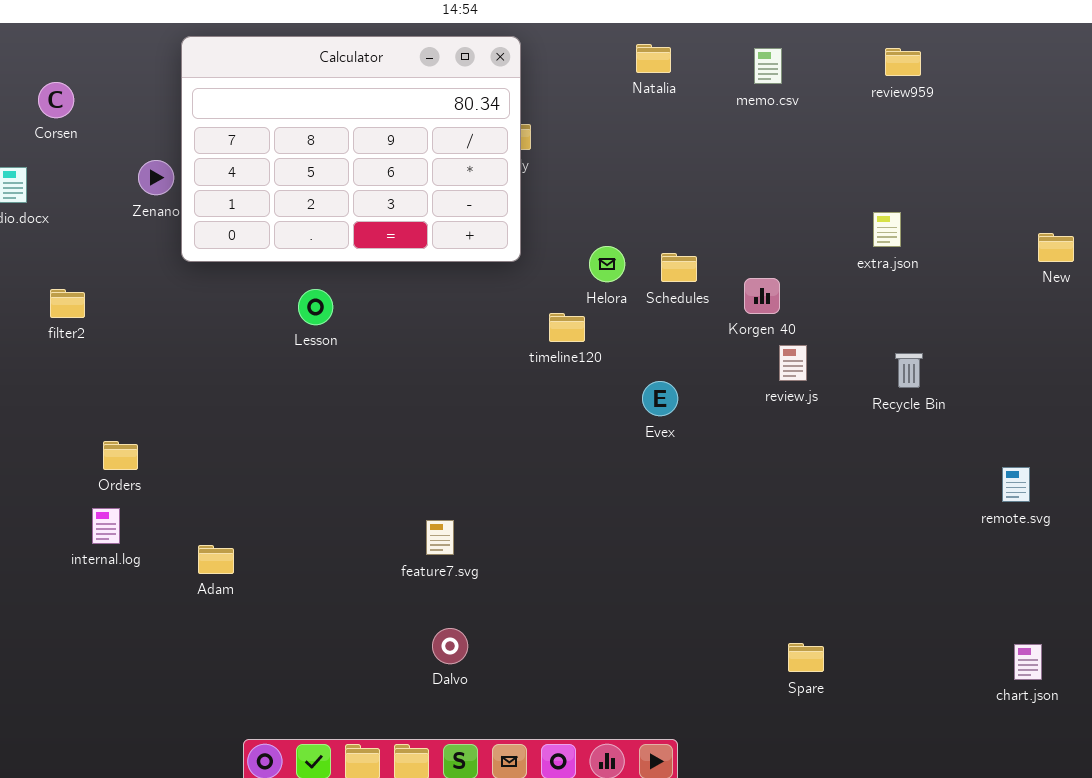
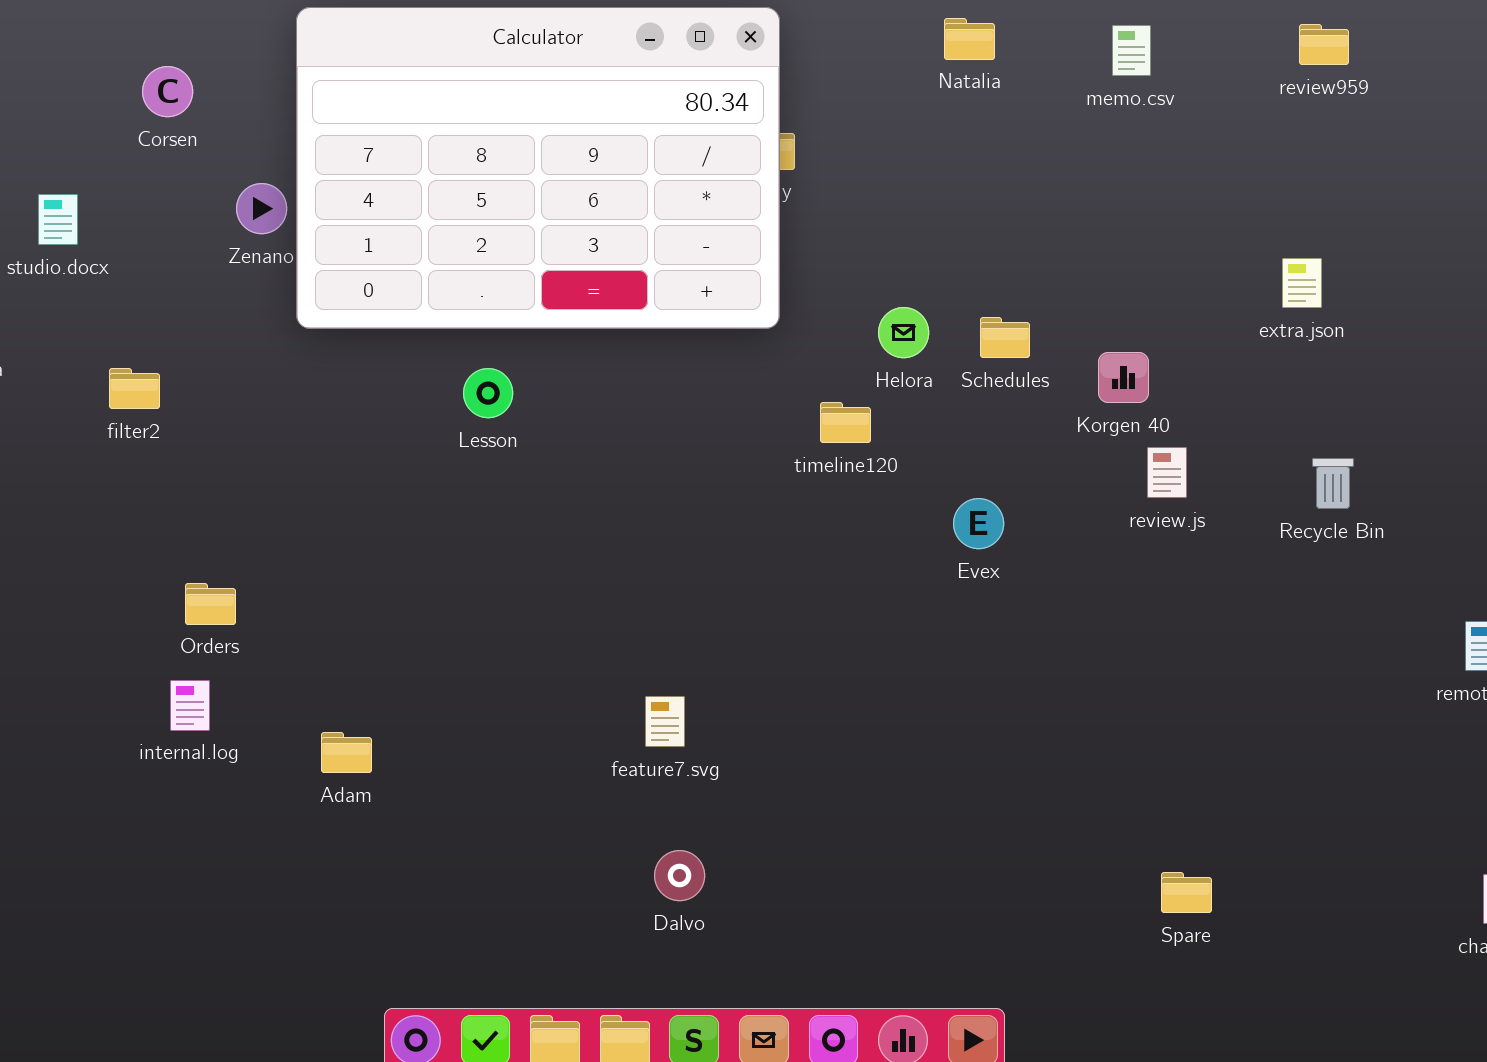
Corsen: [38,82,74,118] -> [142,66,193,117], moved

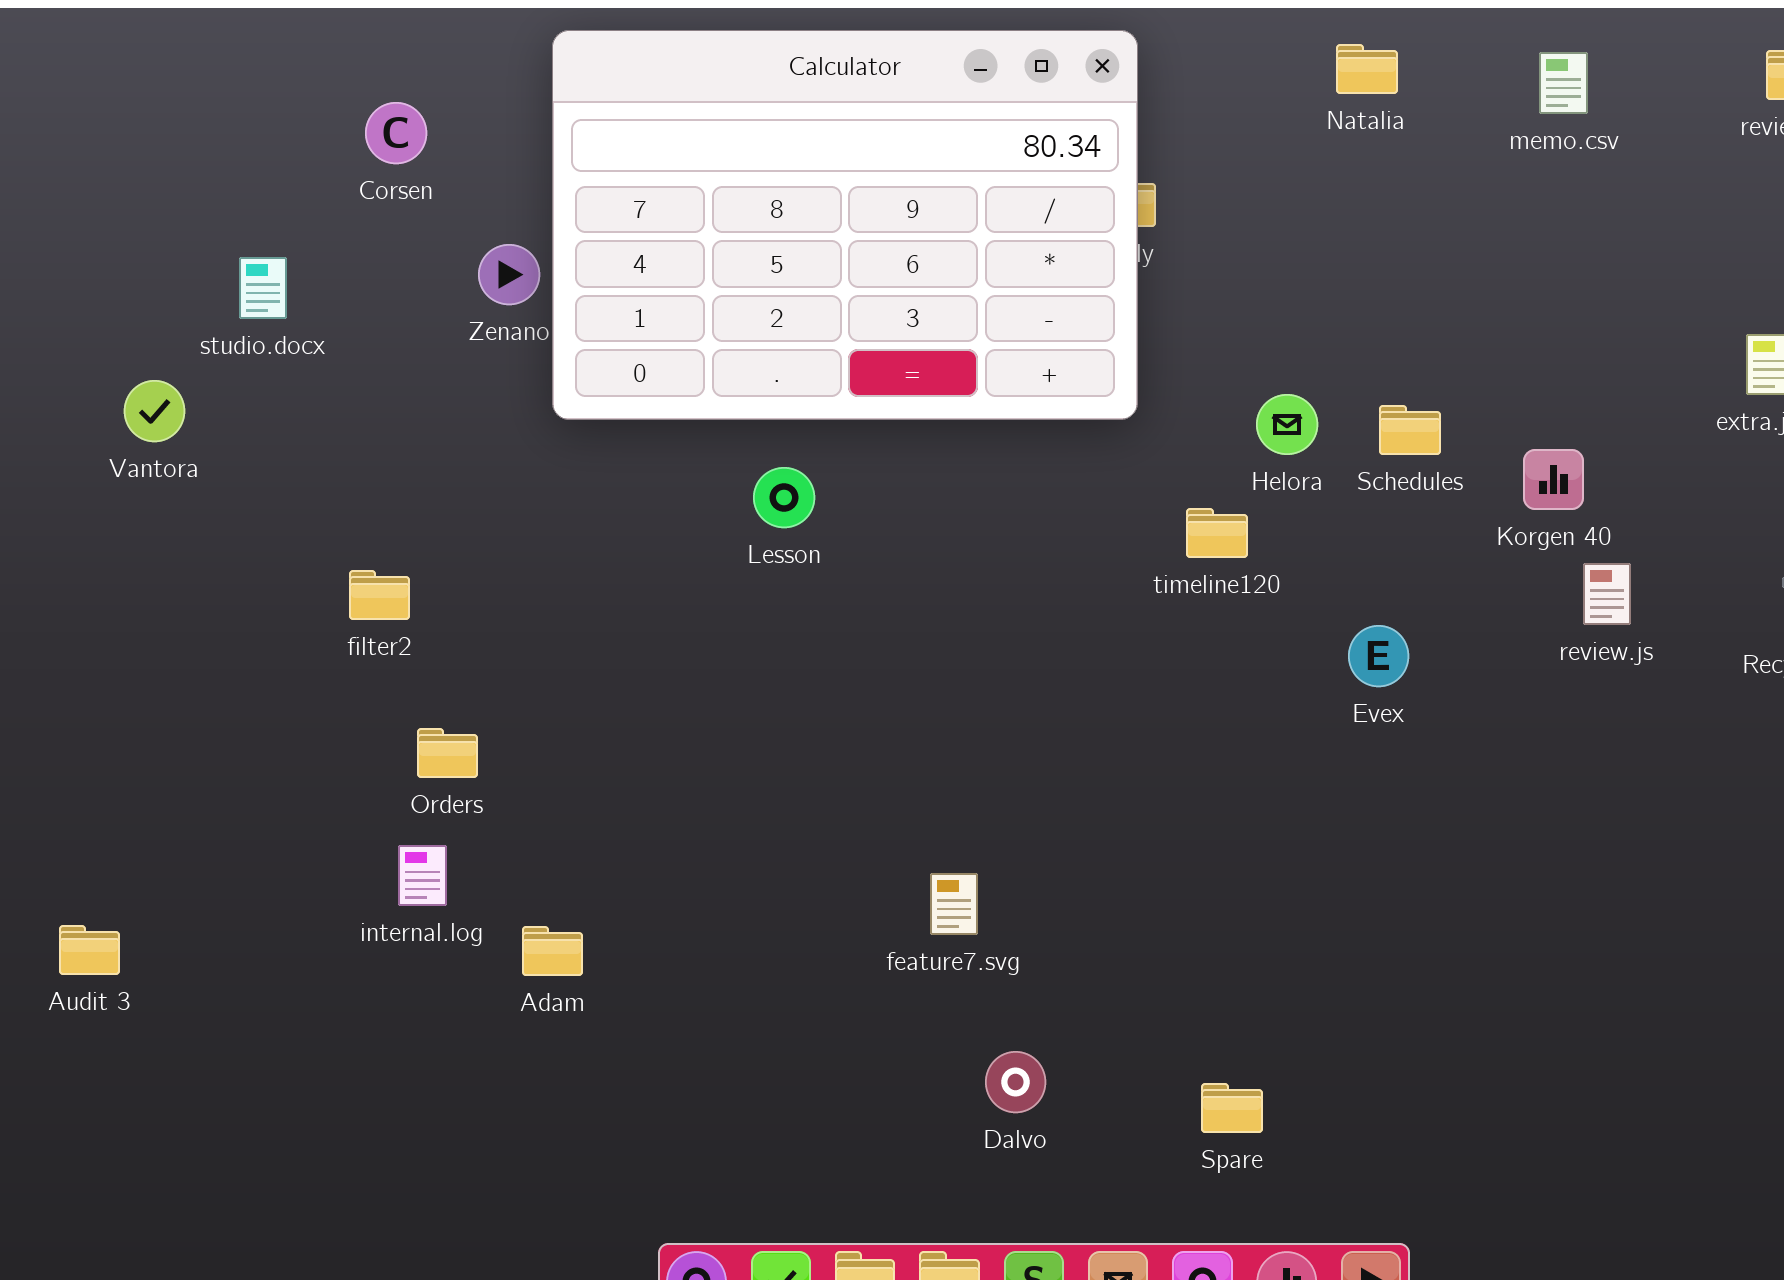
filter2: [109,368,160,409] -> [349,570,410,620], moved
feature7.svg: [645,696,685,747] -> [930,873,978,935], moved
Adam: [321,732,372,773] -> [522,926,583,976], moved
Spare: [1161,872,1212,913] -> [1201,1083,1263,1133], moved

